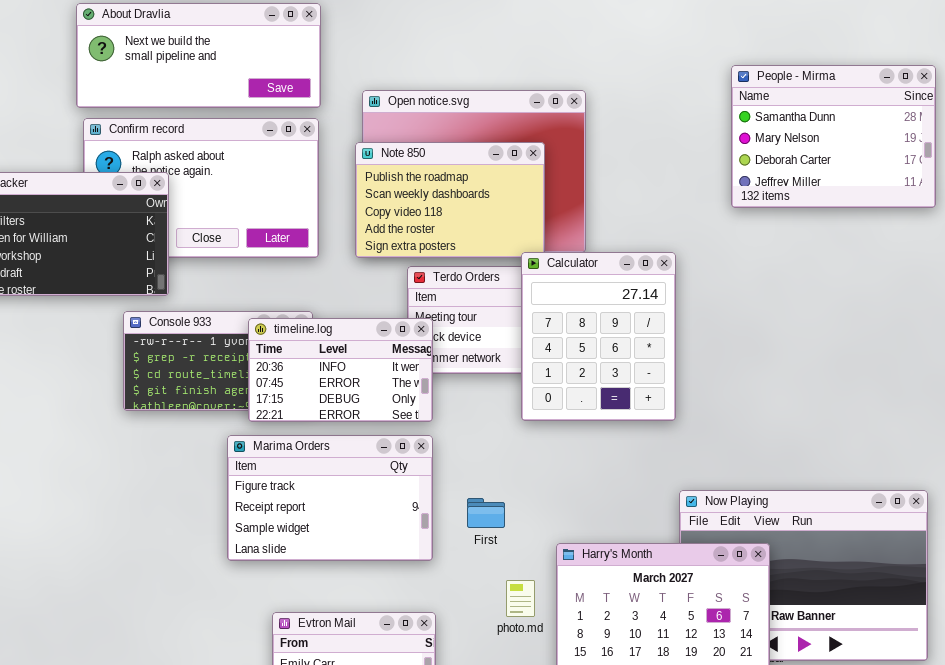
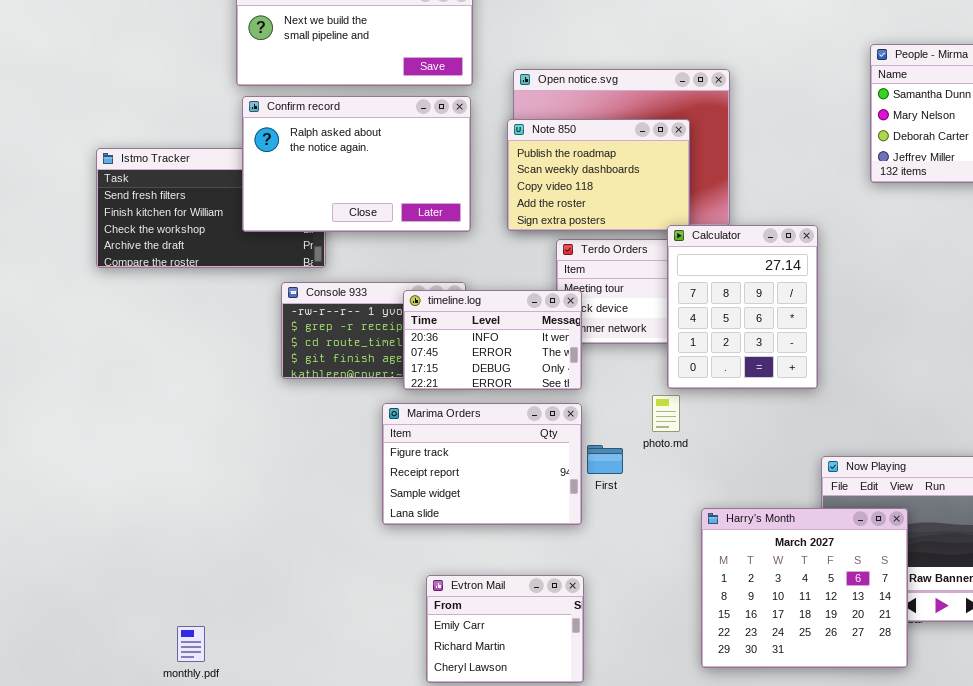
Confirm record: [83,118,319,258] -> [242,96,471,232], raised
First: [467,498,505,528] -> [587,445,623,474], moved
photo.md: [506,580,535,617] -> [652,395,680,432], moved

